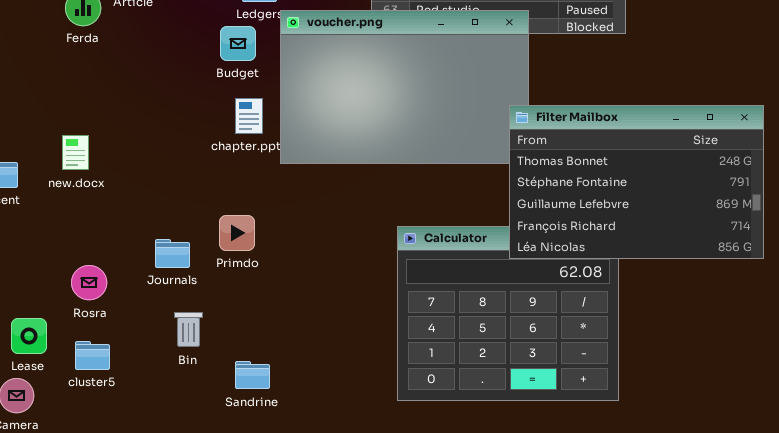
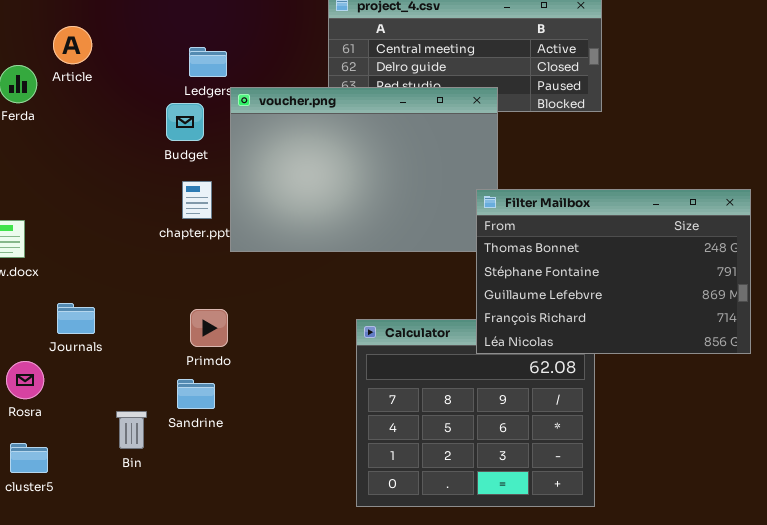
Primdo: [219,215,255,251] -> [190,309,228,347], moved
Journals: [155,239,190,268] -> [57,303,95,334], moved
Sandrine: [235,361,270,389] -> [177,379,215,409], moved

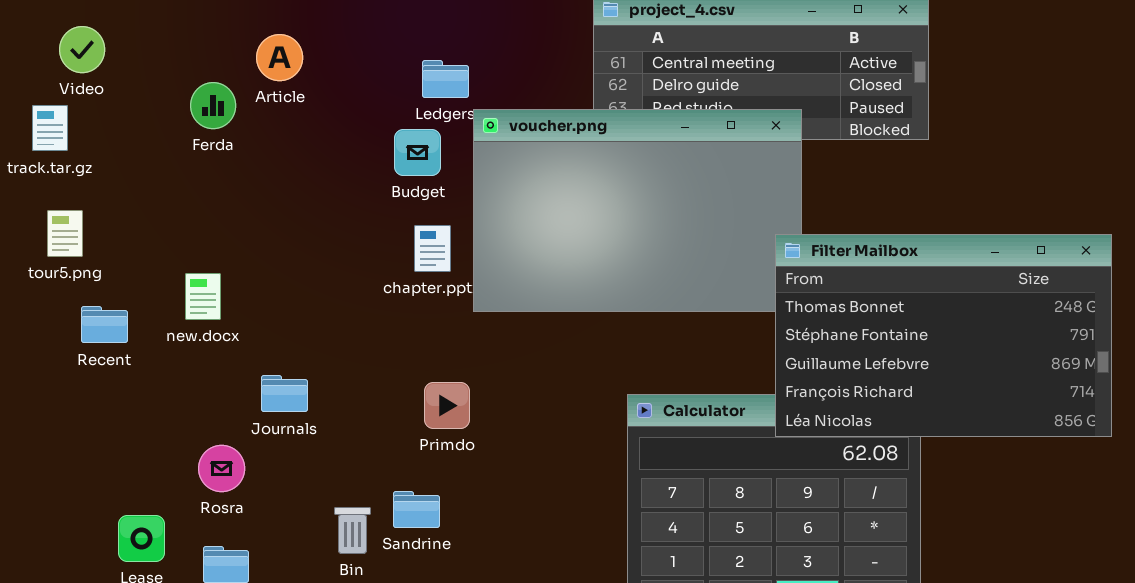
Sandrine: [177,379,215,409] -> [393,491,440,528], moved

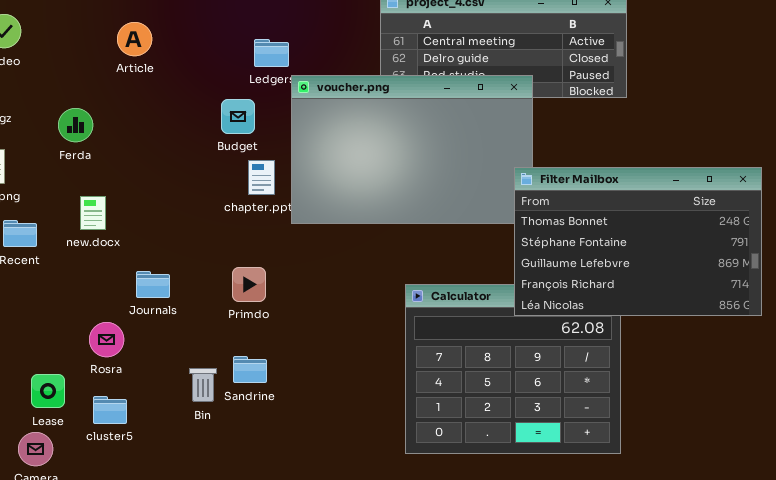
Article: [256,34,303,81] -> [117,22,152,56], moved
Ferda: [190,82,236,129] -> [58,108,93,142], moved
Budget: [394,129,441,176] -> [221,99,255,134], moved
Primdo: [424,382,470,429] -> [232,267,266,302], moved

